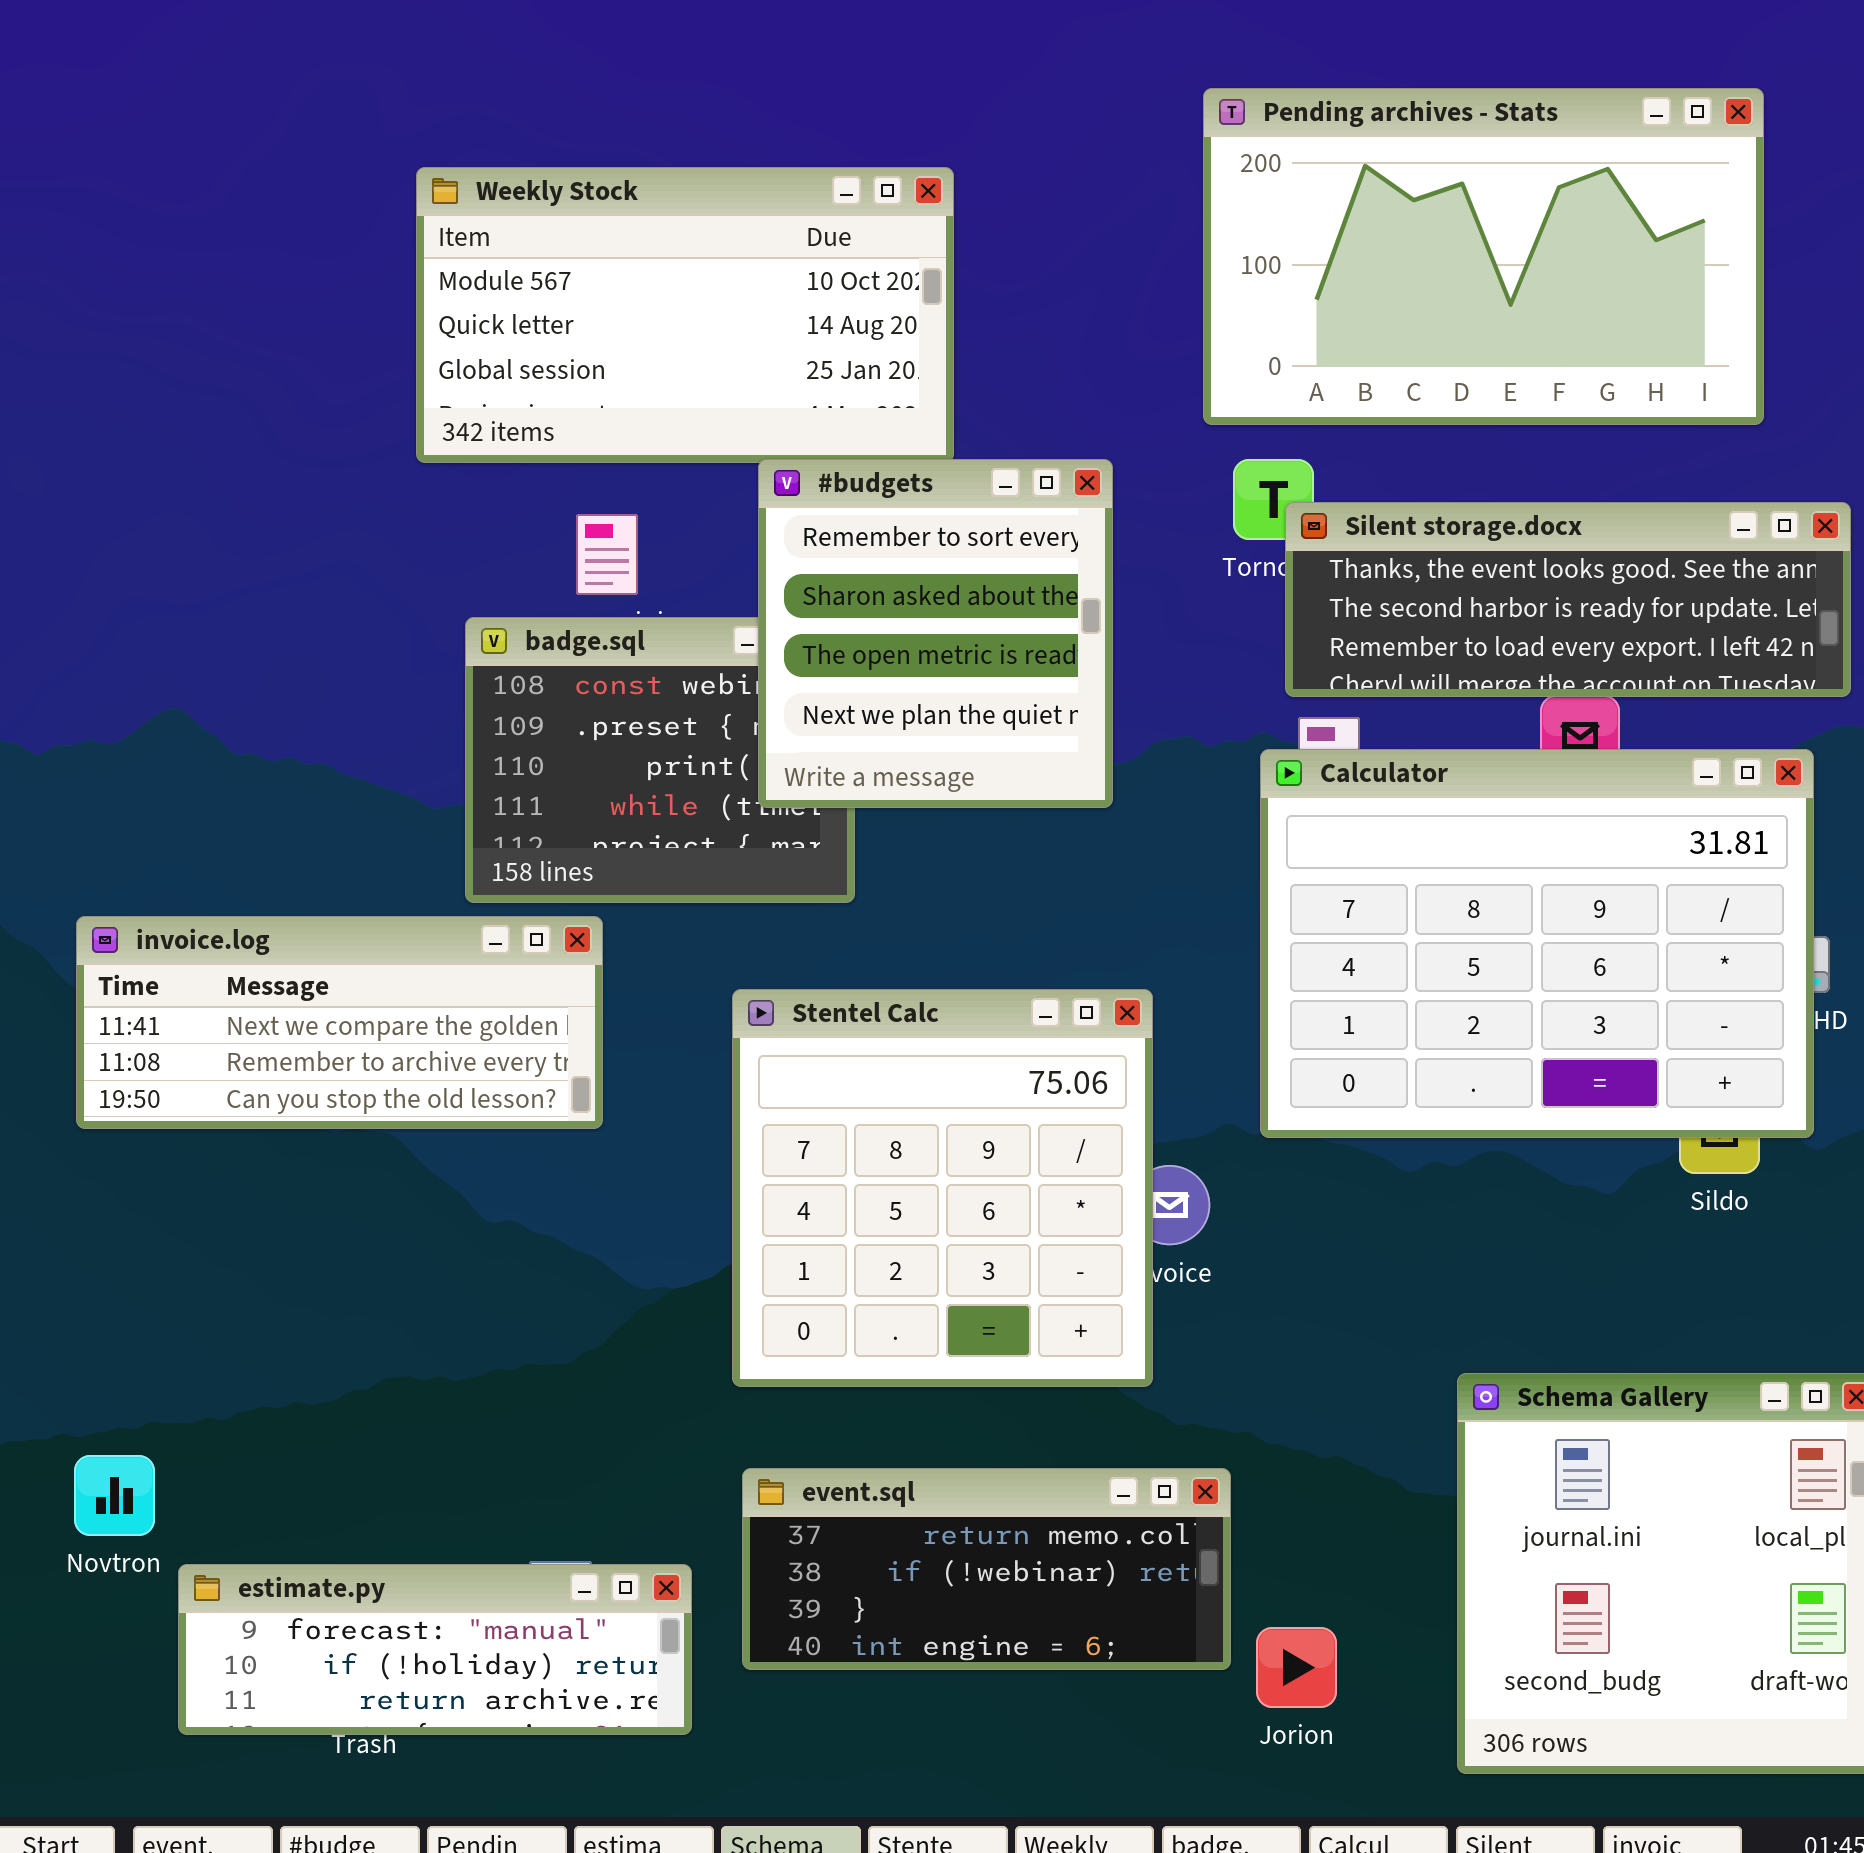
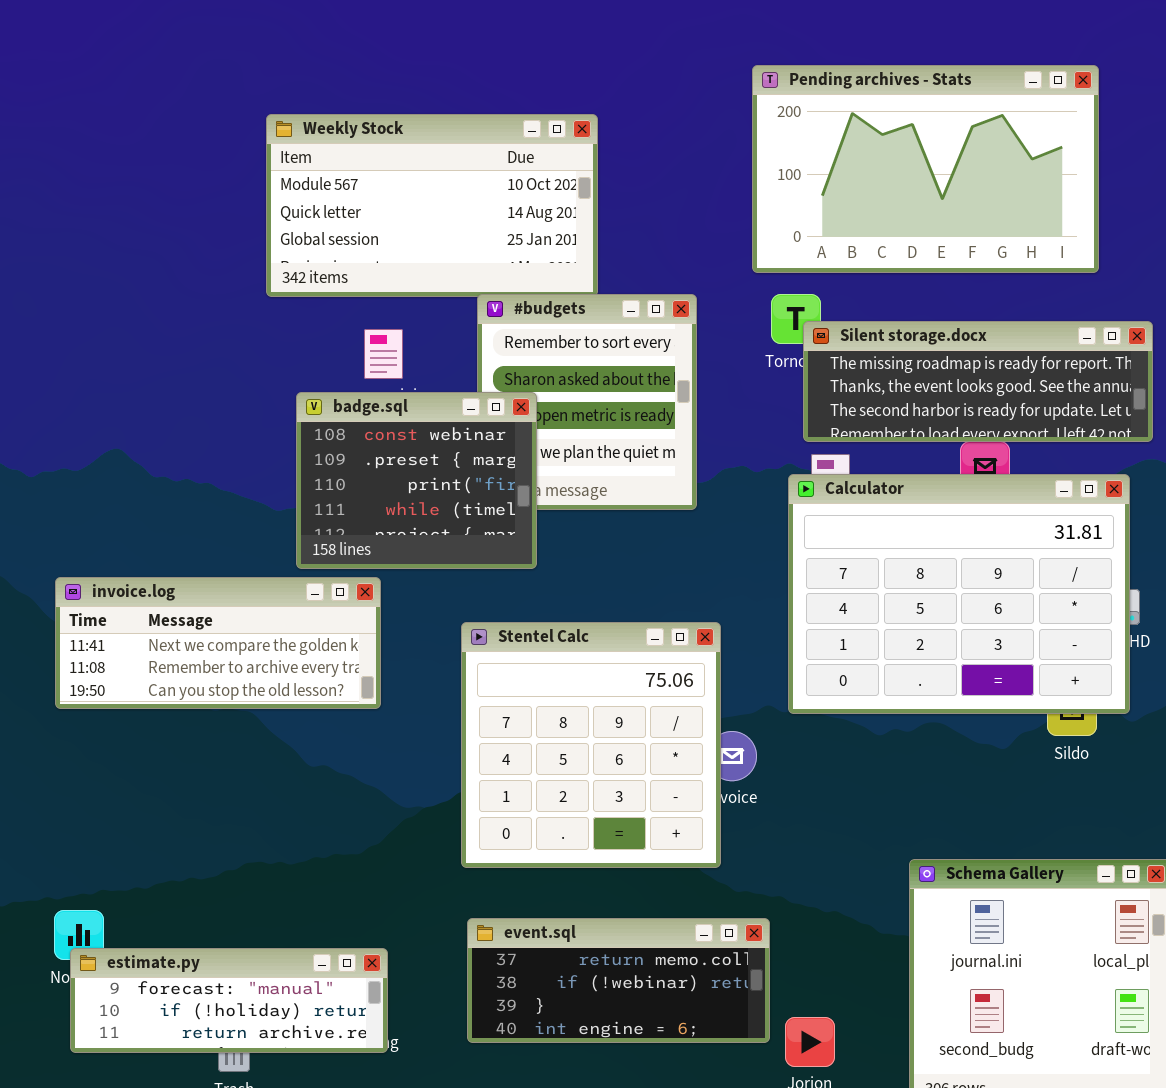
Silent storage.docx: [1285,502,1851,697] -> [803,321,1153,442], scrolled up 1 row
badge.sql: [465,617,855,903] -> [296,392,537,569], raised
estimate.py: [178,1564,692,1735] -> [70,948,388,1053], moved

